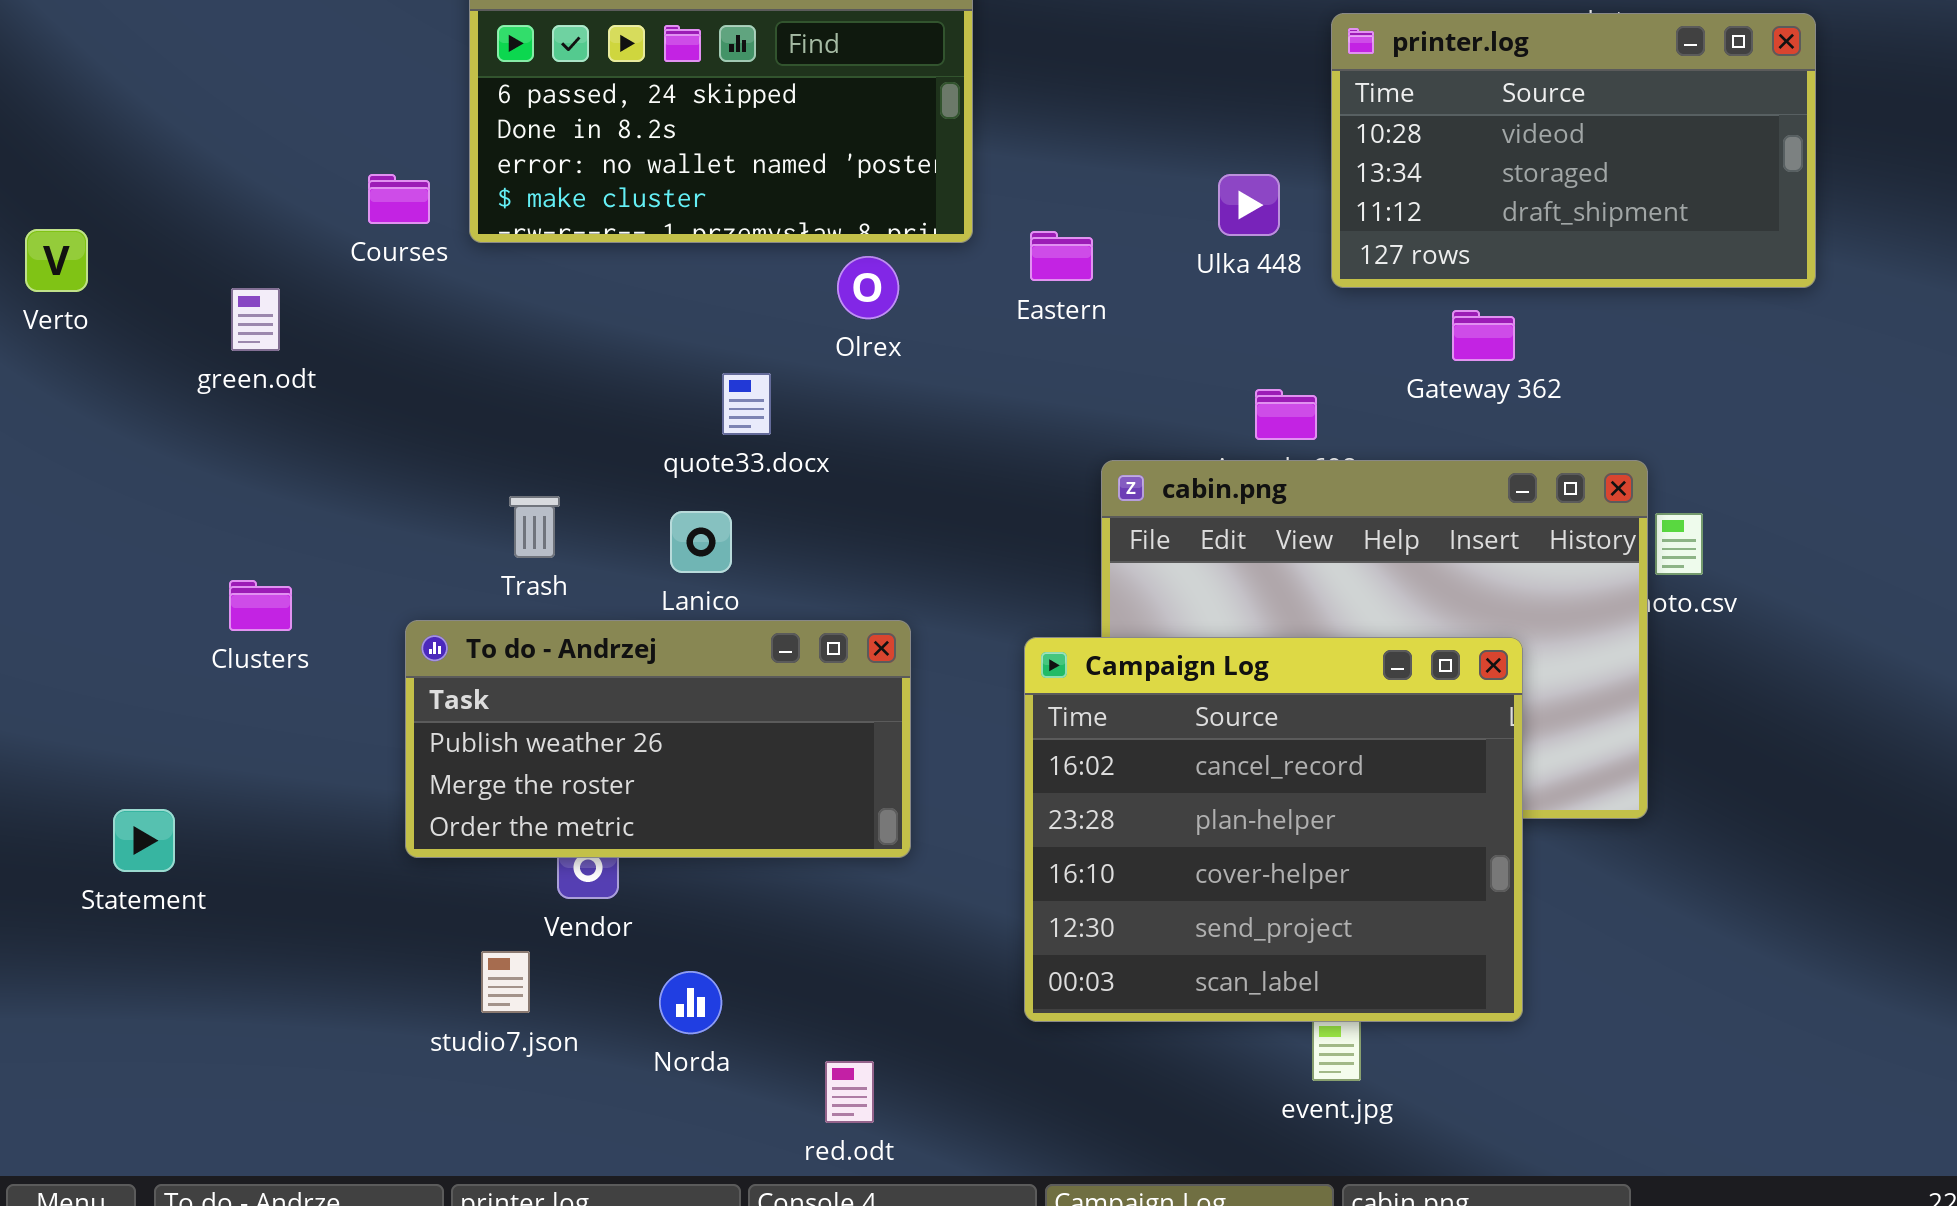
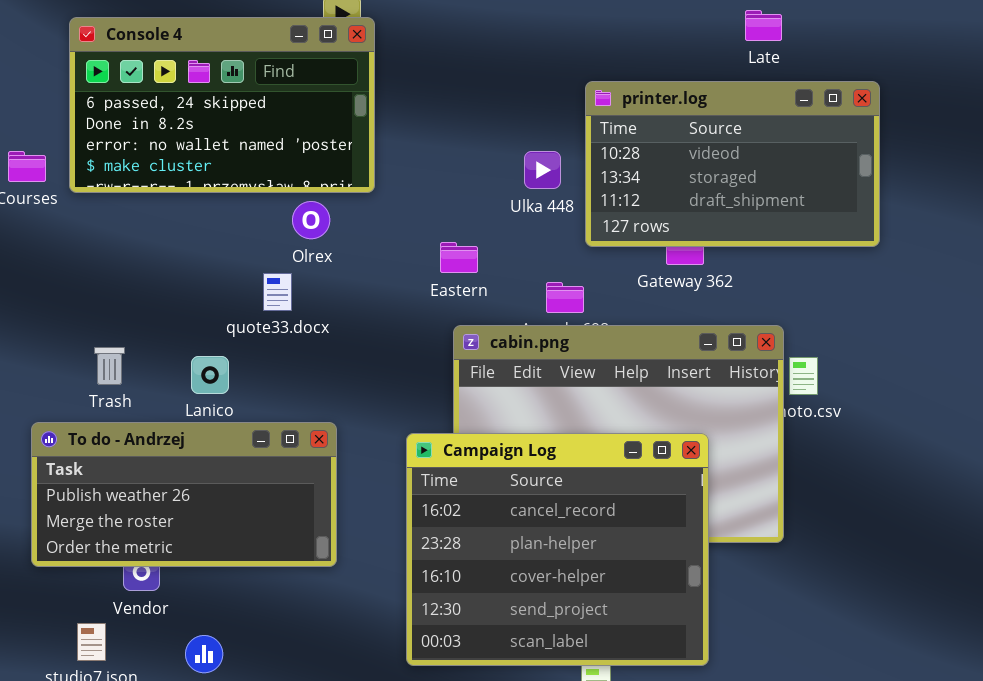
printer.log: [1331,13,1816,288] -> [585,81,880,247], moved
Eastern: [1030,231,1093,281] -> [440,242,478,273], moved
quote33.docx: [722,373,771,435] -> [263,273,292,311], moved

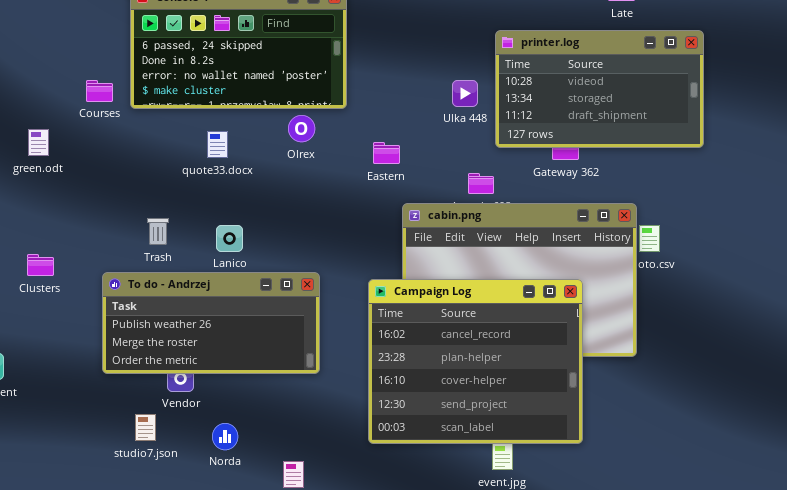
Eastern: [440,242,478,273] -> [373,142,400,164], moved
quote33.docx: [263,273,292,311] -> [207,131,228,158], moved

